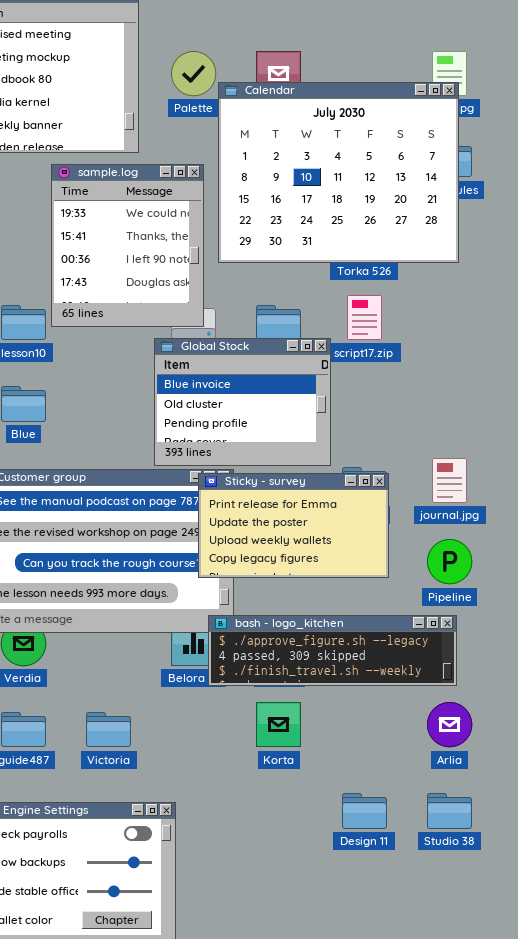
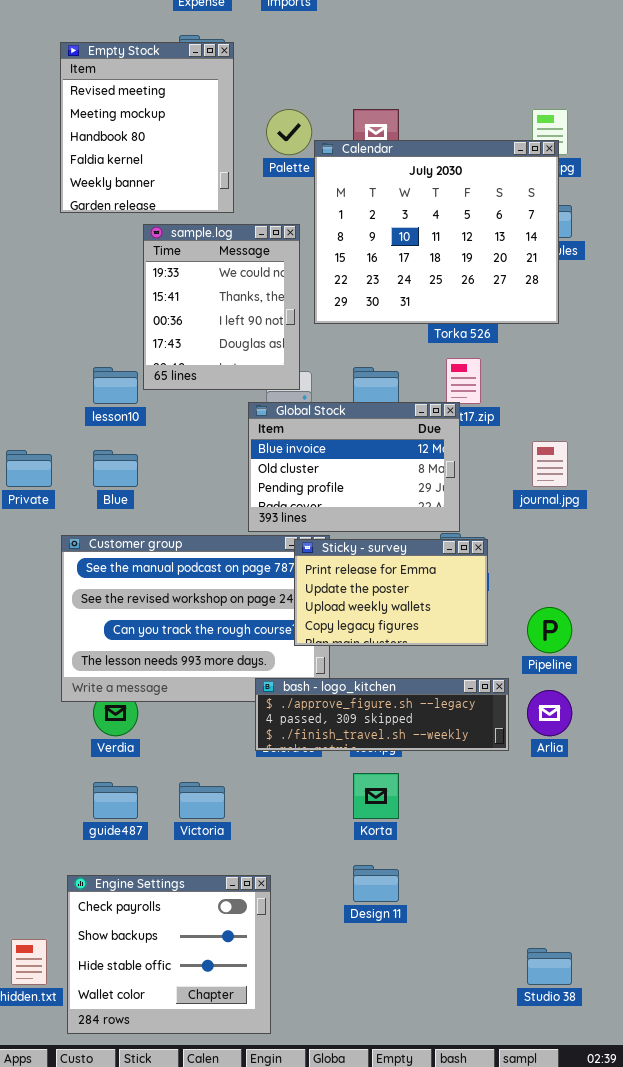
Global Stock: [154,338,331,466] -> [248,402,460,532], resized
journal.jpg: [432,458,467,503] -> [532,441,568,487], moved
bash - logo_kitchen: [208,615,457,686] -> [255,678,509,751], moved
Arlia: [427,702,472,747] -> [527,690,572,736], moved
Design 11: [342,793,387,829] -> [353,865,399,902], moved
Studio 38: [427,793,472,829] -> [527,948,572,985], moved

